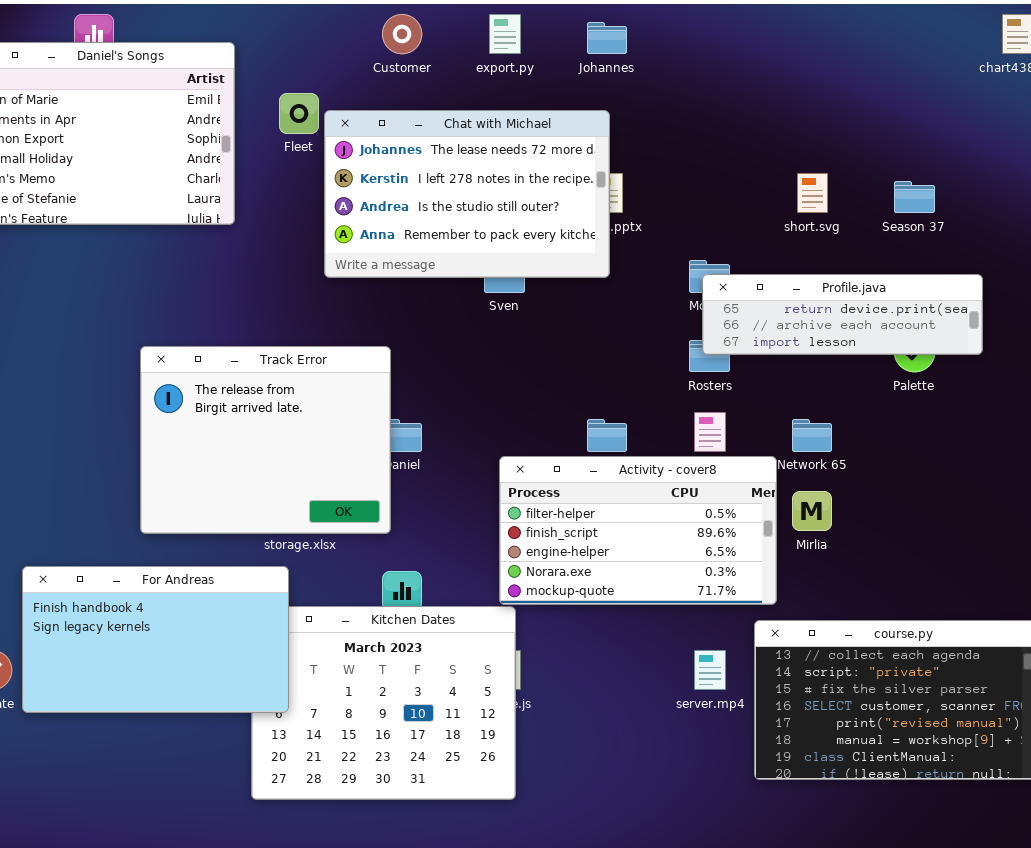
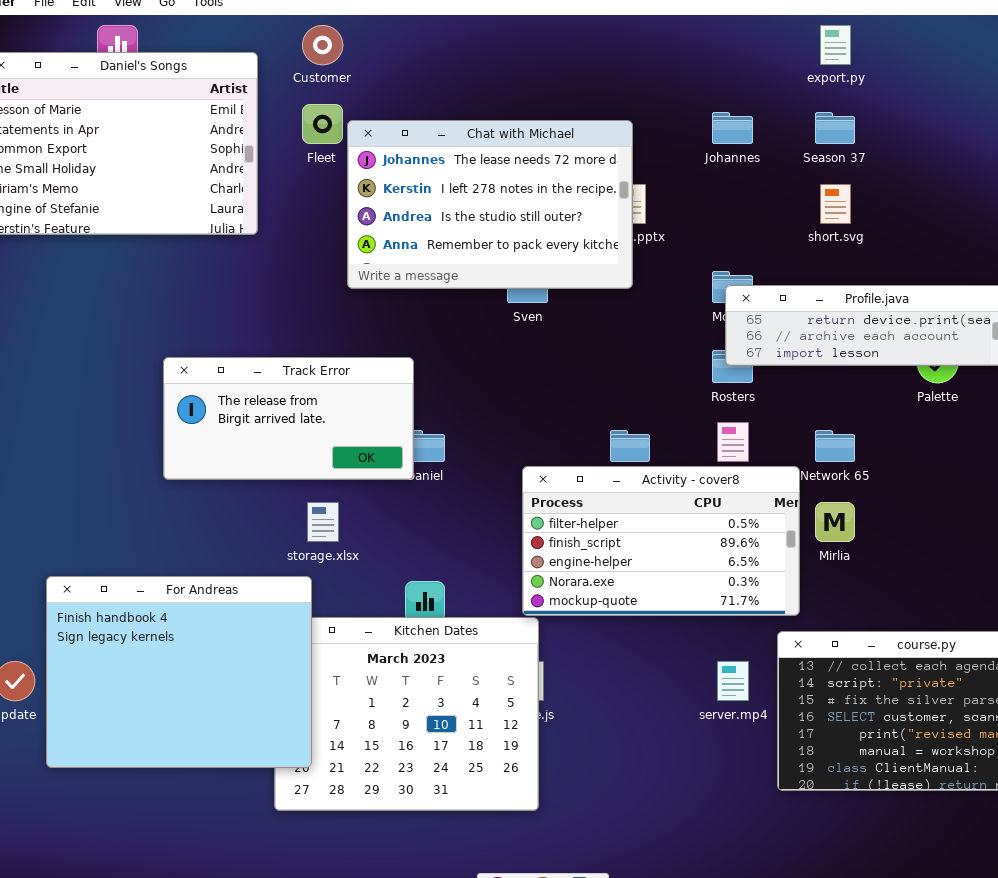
Customer: [382,14,422,54] -> [302,25,343,65], moved
export.py: [489,14,521,54] -> [820,25,851,65], moved
Johannes: [587,22,627,54] -> [712,112,753,144], moved
Season 37: [894,181,935,213] -> [815,112,855,144], moved
Track Error: [140,346,391,534] -> [163,357,414,480], resized
For Andreas: [22,566,289,713] -> [46,576,312,768], resized

